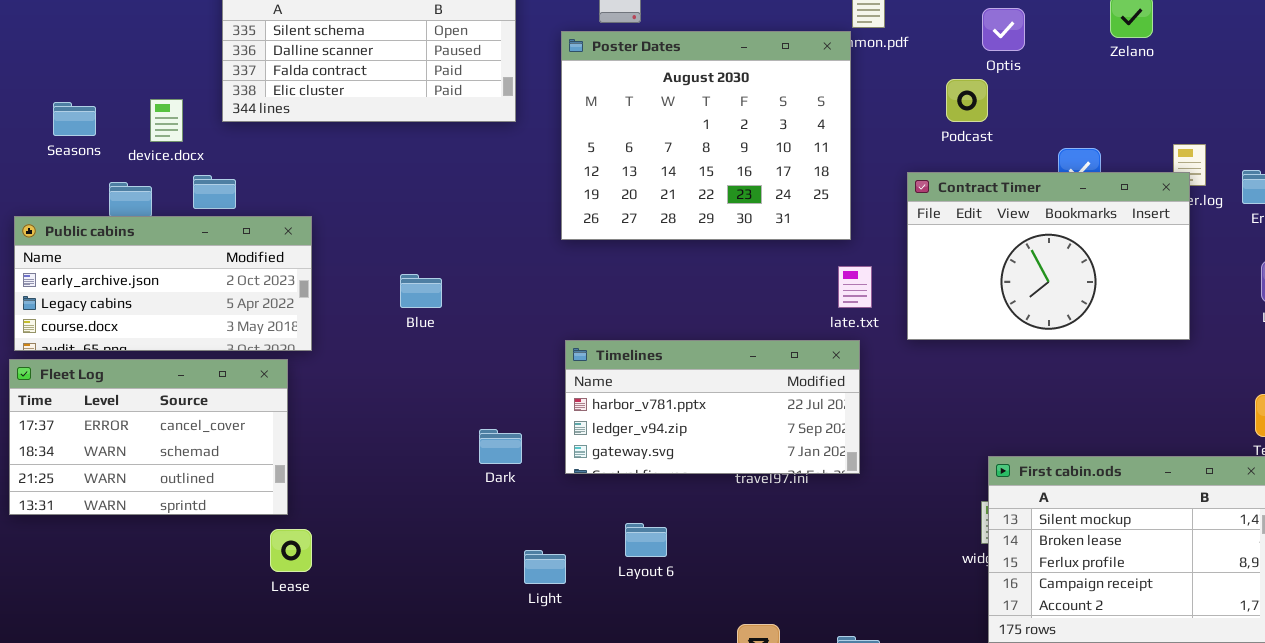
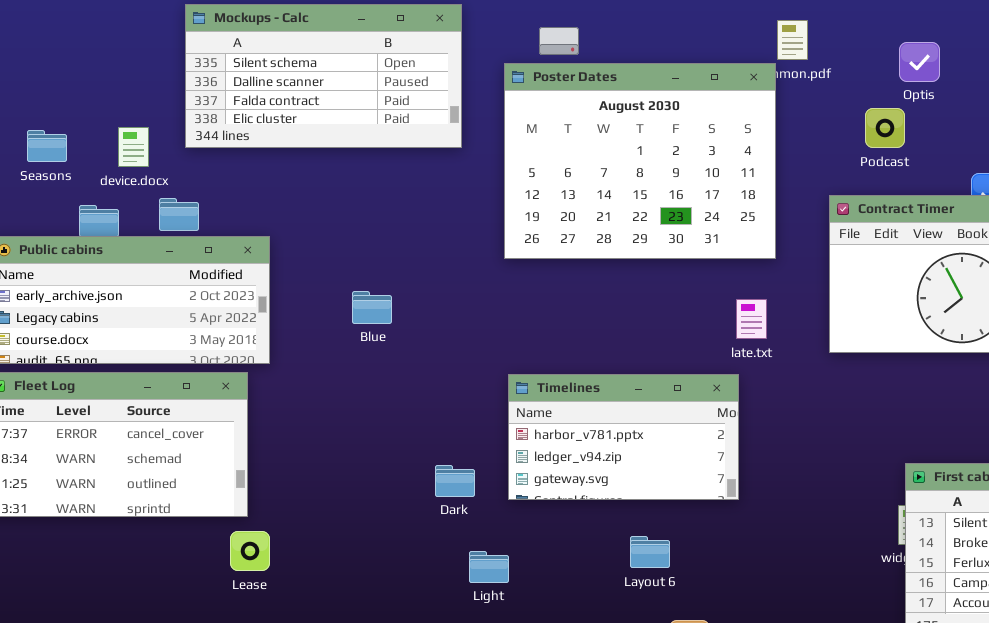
late.txt: [838,266,872,308] -> [736,299,767,339], moved
Timelines: [565,340,860,474] -> [508,374,739,500], moved, resized
Dark: [479,429,522,464] -> [435,465,475,497], moved
Layout 6: [625,523,667,557] -> [630,536,670,568], moved

